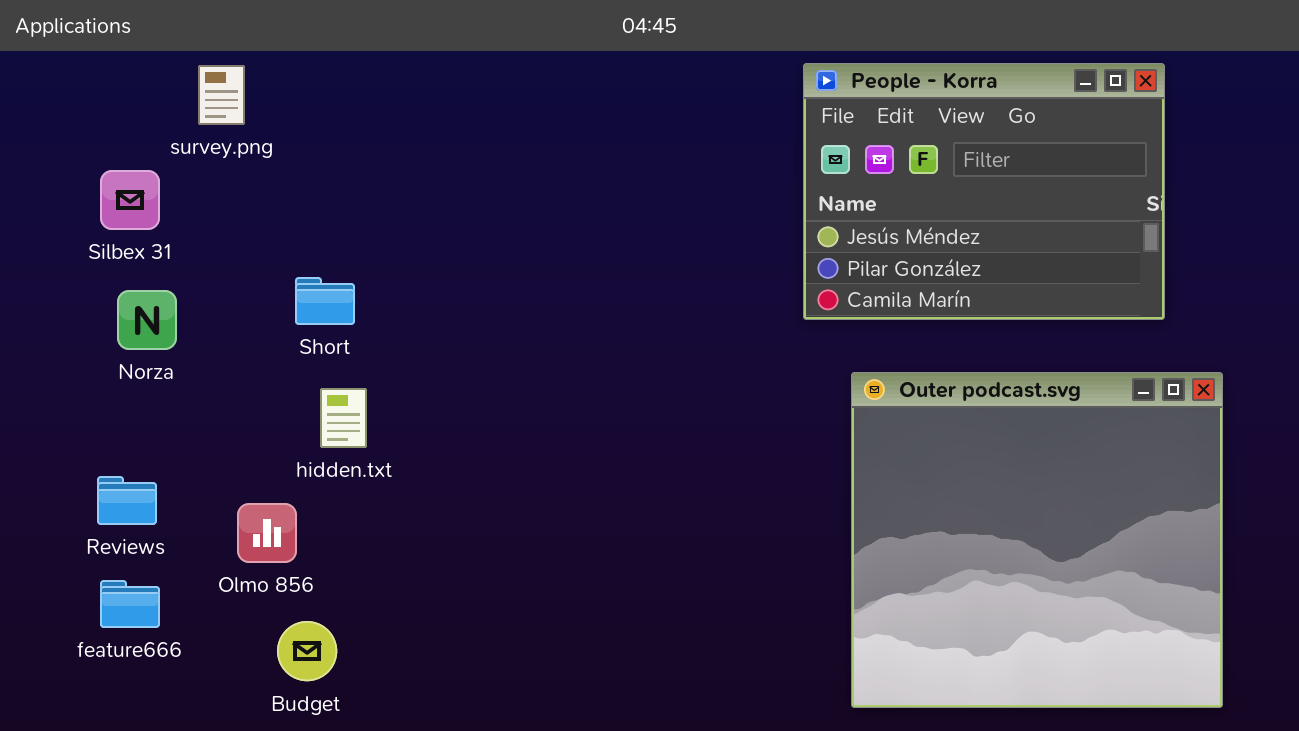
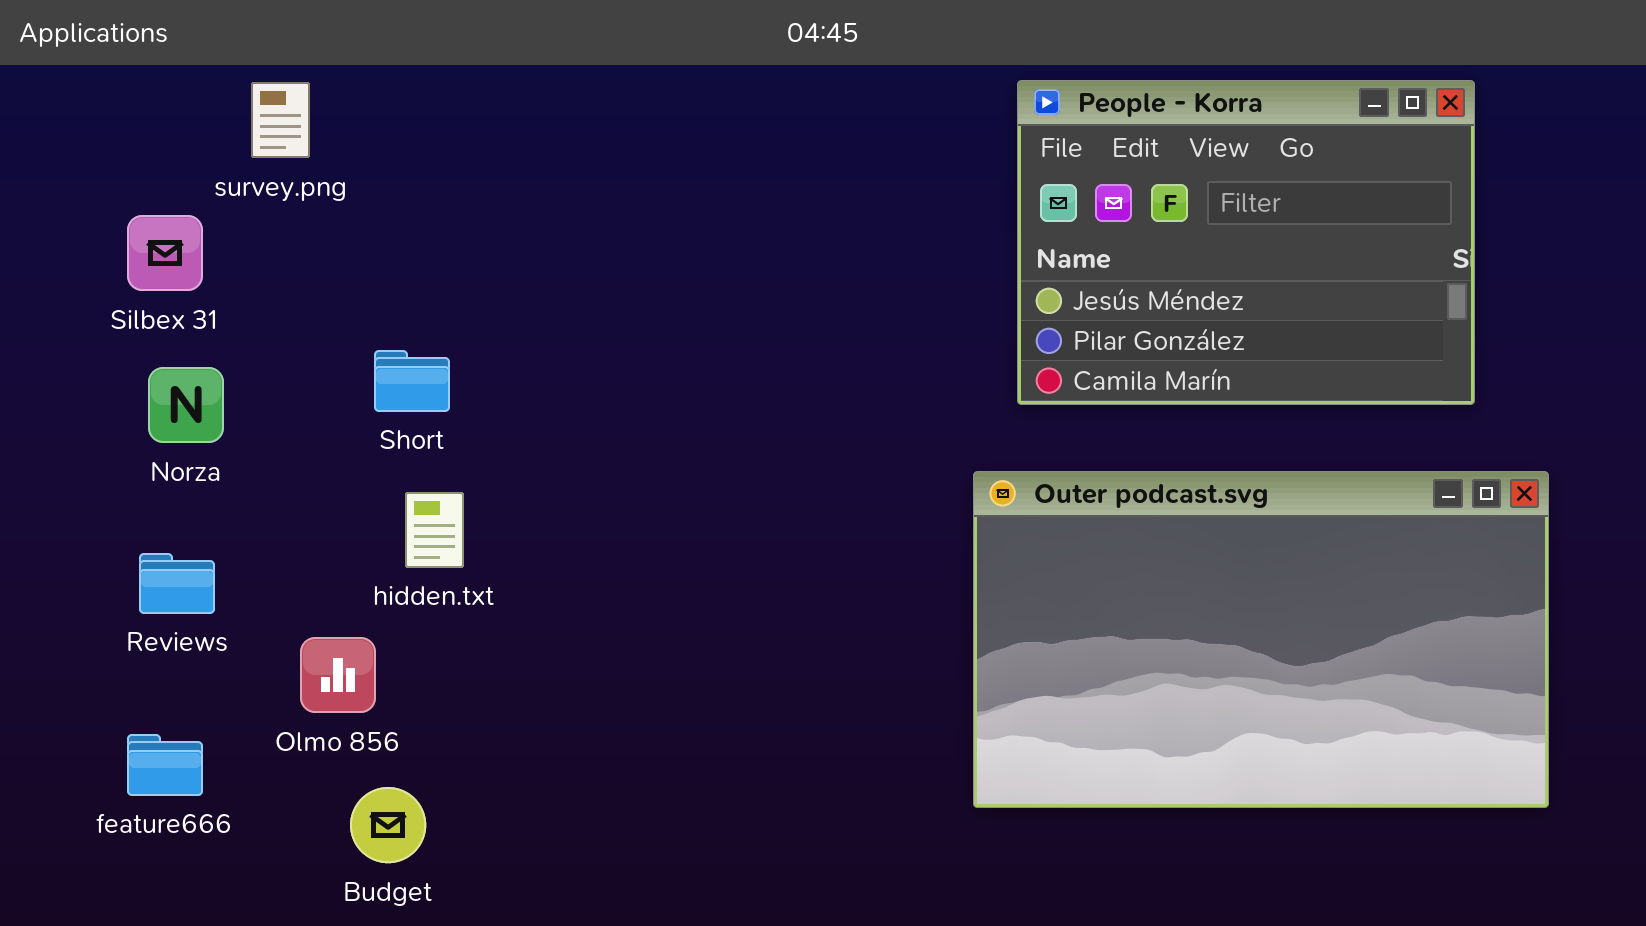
Outer podcast.svg: [851,372,1223,708] -> [973,471,1549,808], resized
Reviews: [97,476,157,525] -> [139,553,215,614], moved

